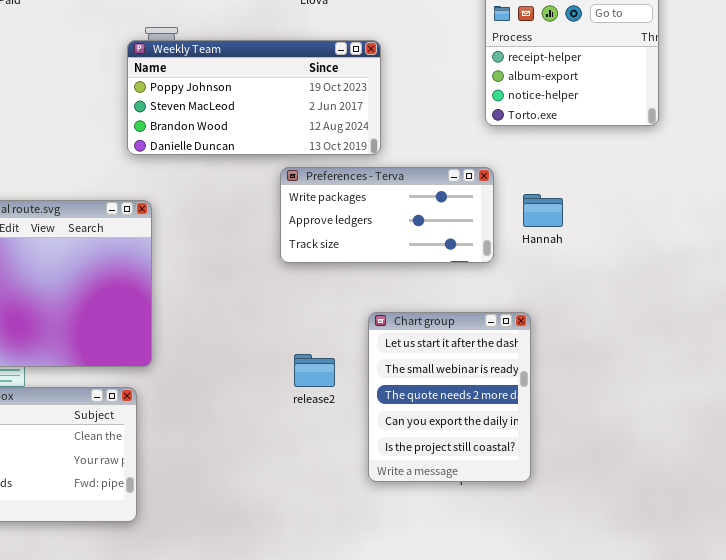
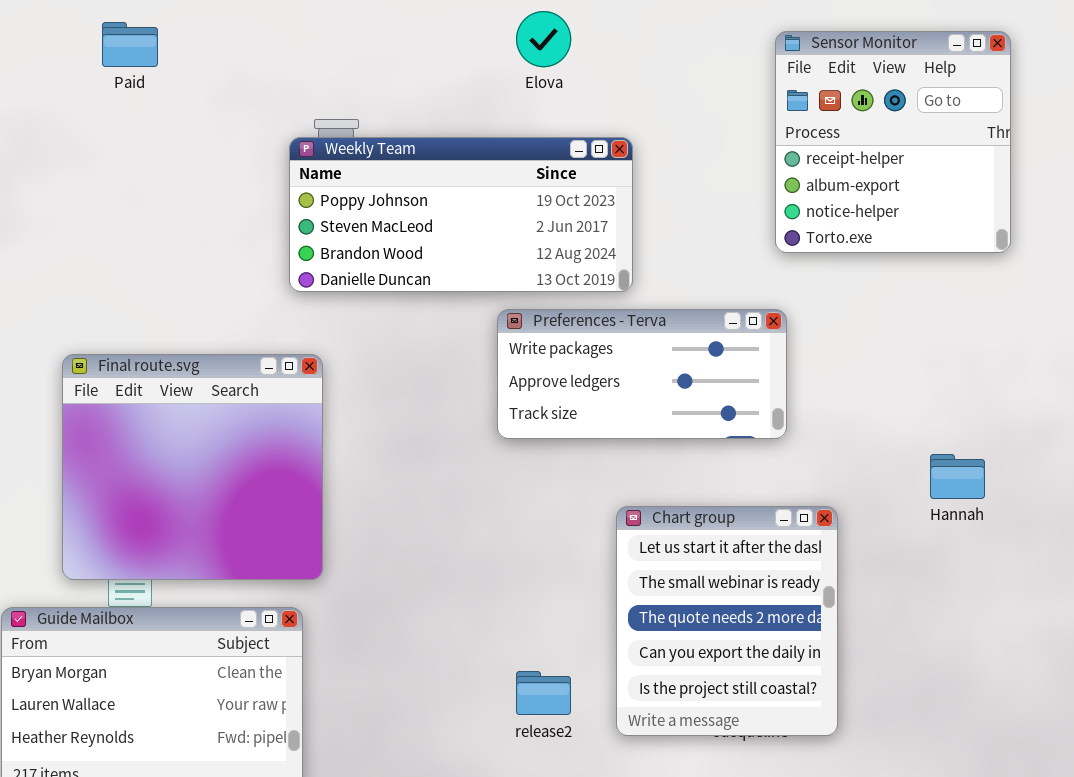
Hannah: [523,194,563,227] -> [930,454,985,499], moved
release2: [294,354,335,387] -> [516,671,571,715], moved

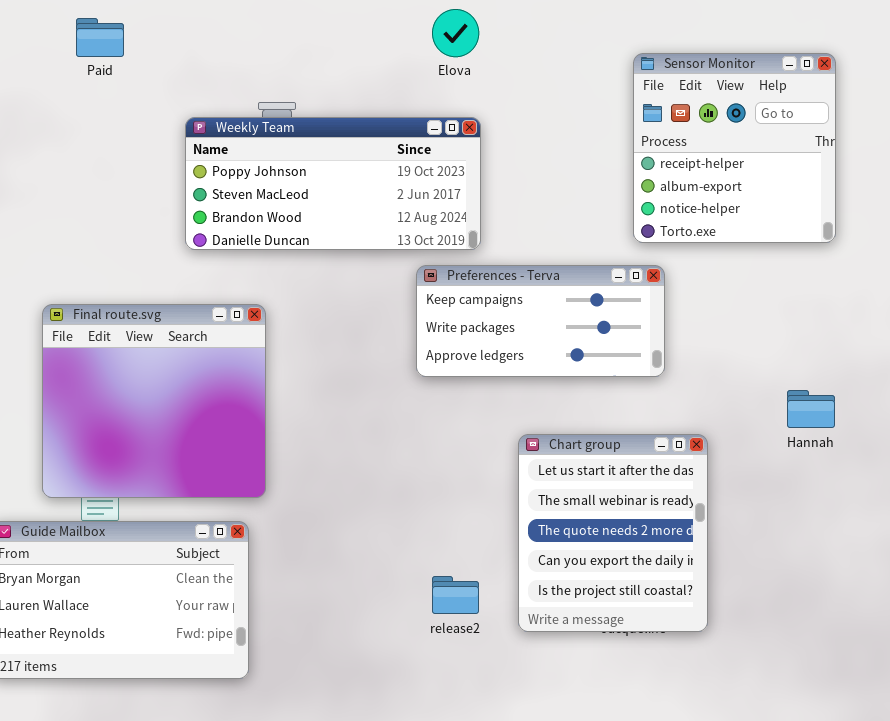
Sensor Monitor: [775,31,1011,253] -> [633,53,836,243], moved
Weekly Team: [289,137,633,292] -> [185,117,481,250], moved
Preferences - Terva: [497,309,787,439] -> [416,265,665,377], scrolled up 1 row

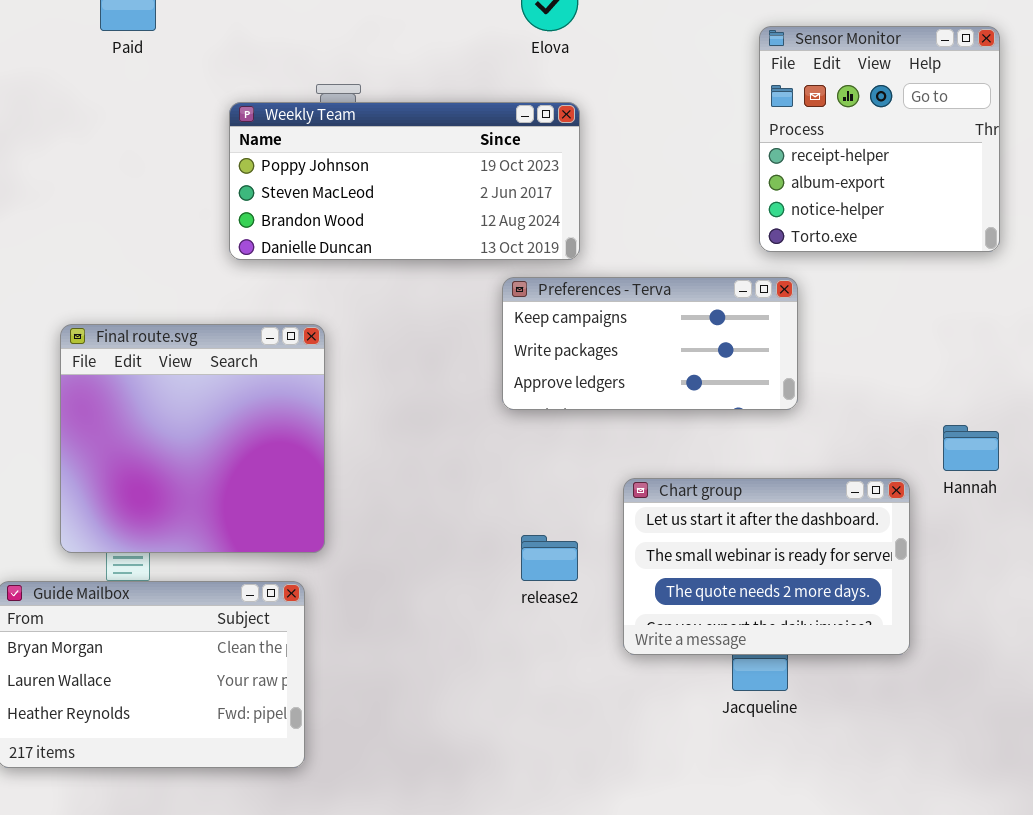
Chart group: [518,434,708,632] -> [623,478,910,655], resized
release2: [432,576,479,614] -> [521,535,578,581], moved

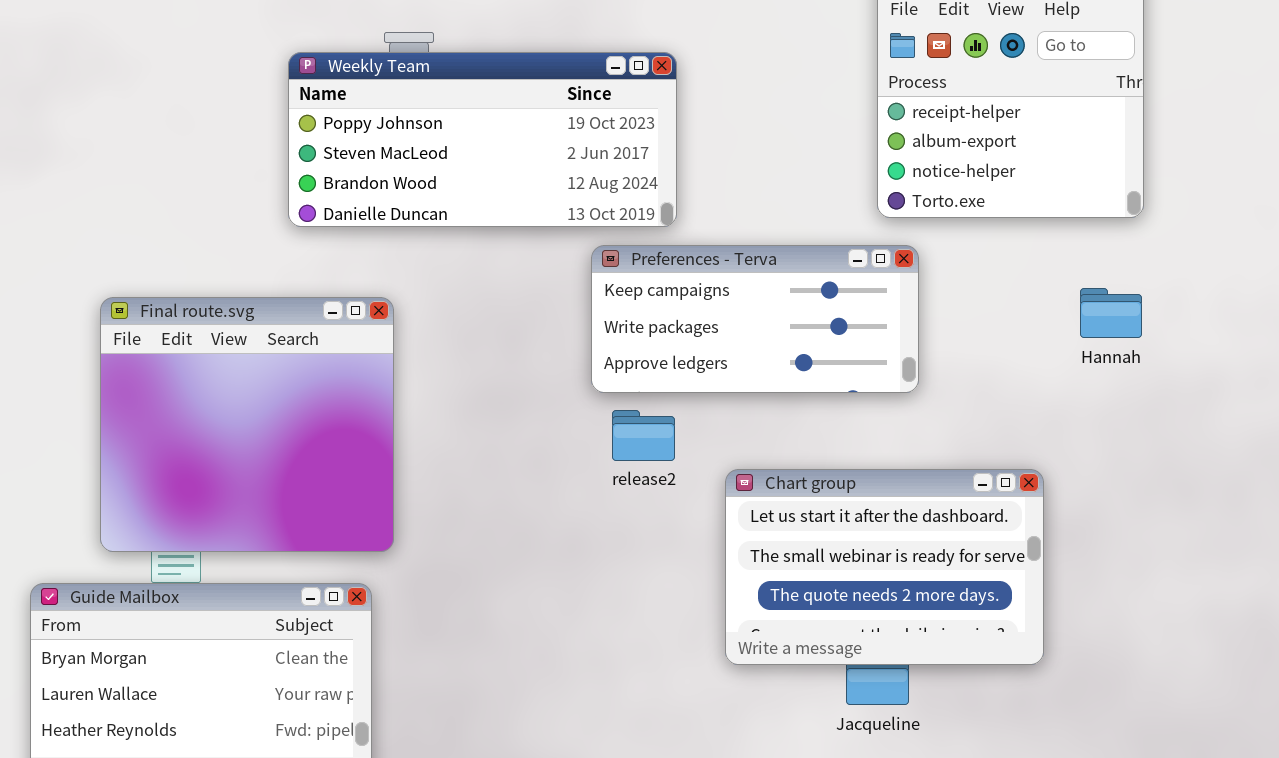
Hannah: [943,425,999,471] -> [1080,288,1142,338], moved
release2: [521,535,578,581] -> [612,410,675,461], moved

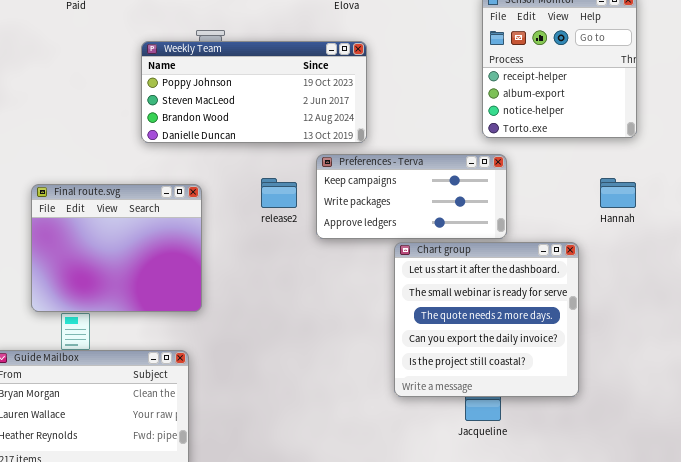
Final route.svg: [100,297,394,552] -> [31,184,202,312], resized
release2: [612,410,675,461] -> [261,178,297,208], moved
Chart group: [725,469,1044,665] -> [394,242,579,397], resized

